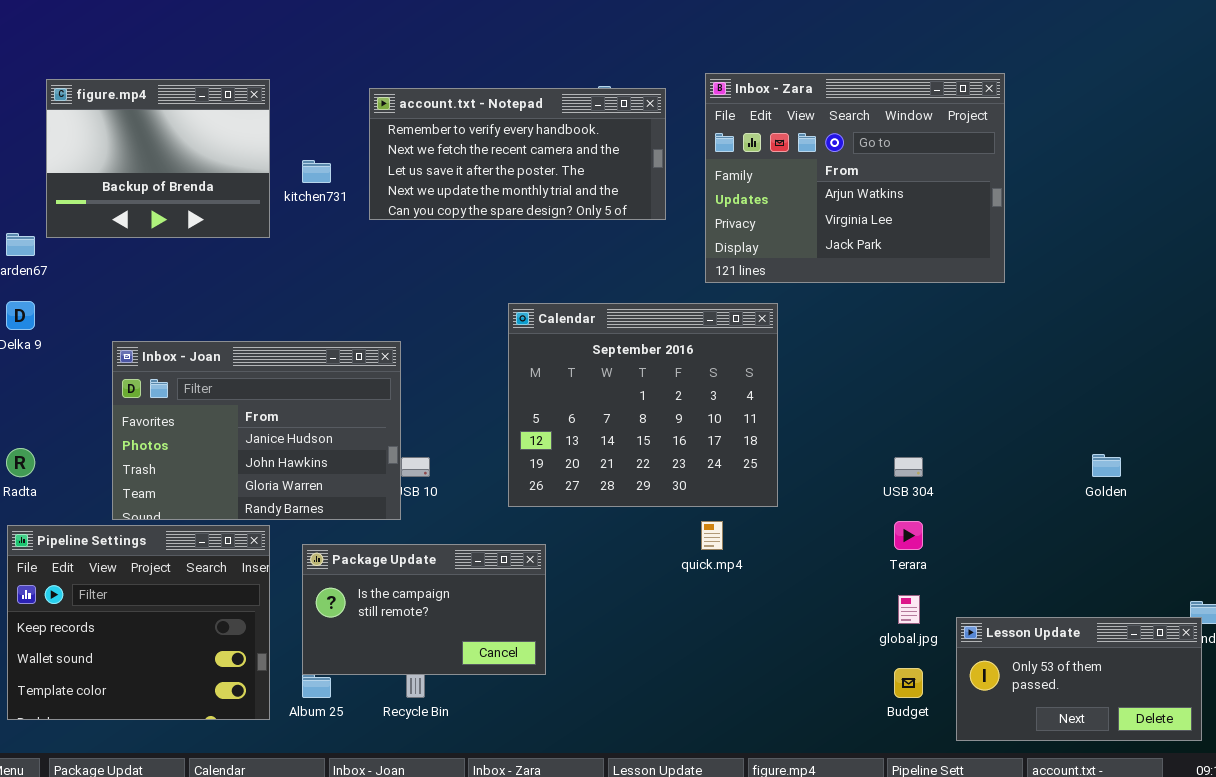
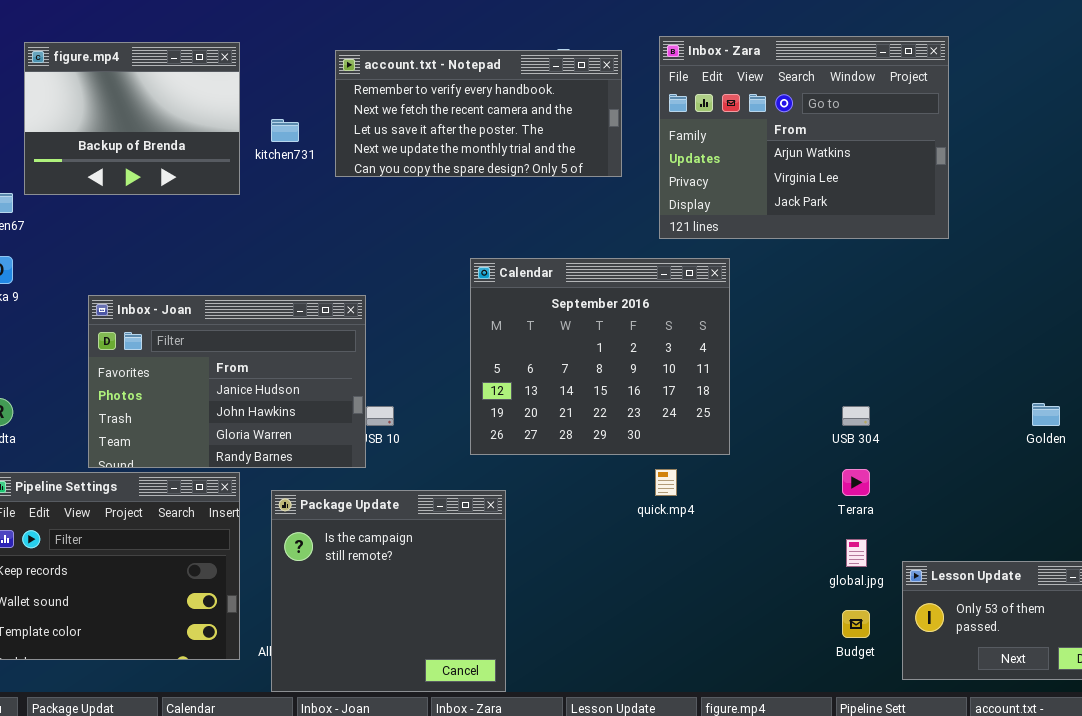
Package Update: [302,544,546,675] -> [271,490,506,692], resized

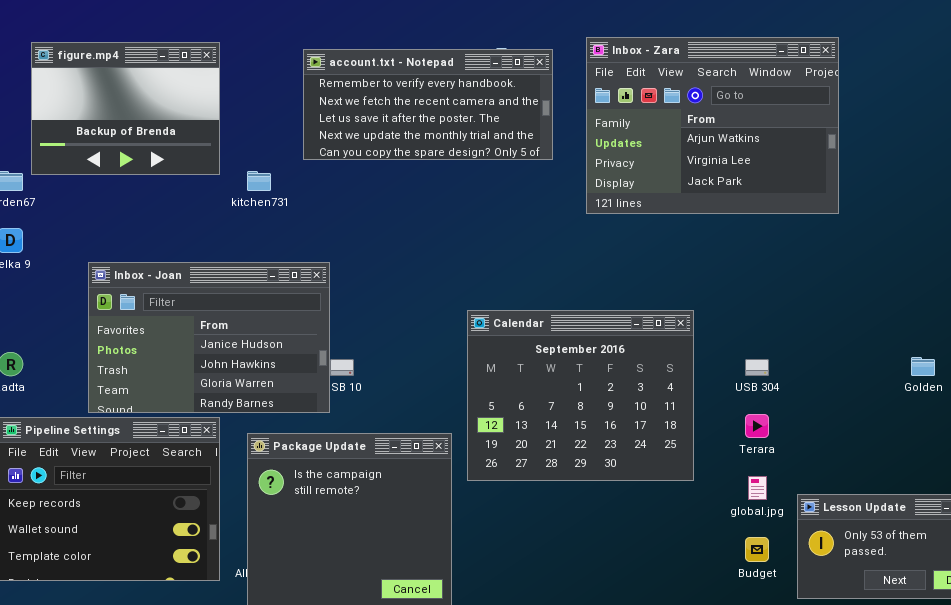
kitchen731: [271,119,299,142] -> [247,171,271,191], moved
Calendar: [470,258,730,455] -> [467,310,694,481], moved

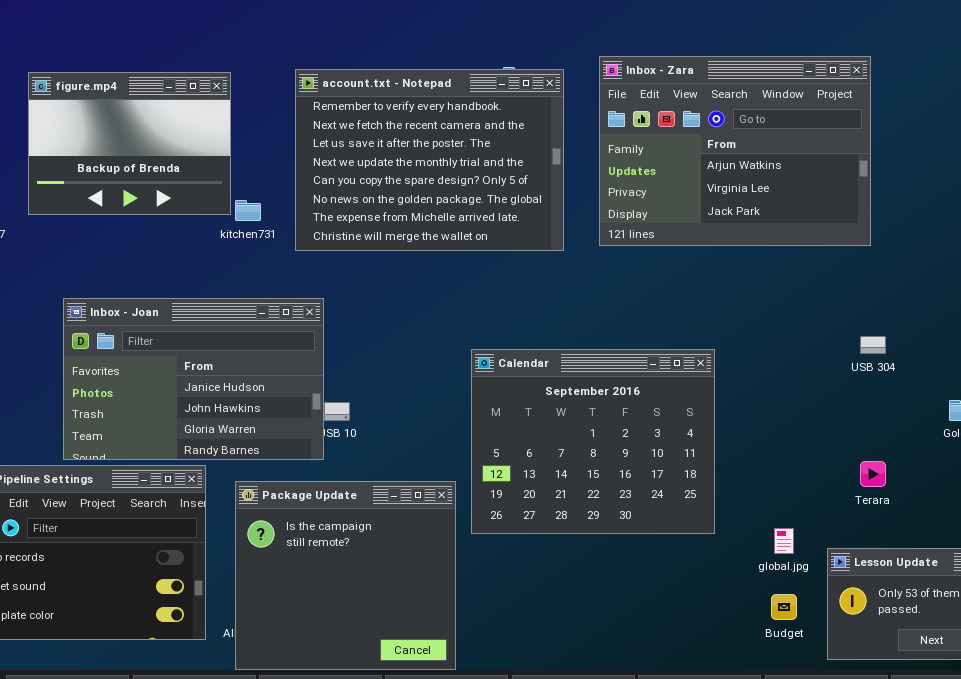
figure.mp4: [31,42,220,175] -> [28,72,231,215], moved
account.txt - Notepad: [303,49,553,160] -> [295,69,564,251], resized
USB 304: [745,359,769,376] -> [860,336,886,354], moved
Terara: [745,414,769,438] -> [860,461,886,487], moved

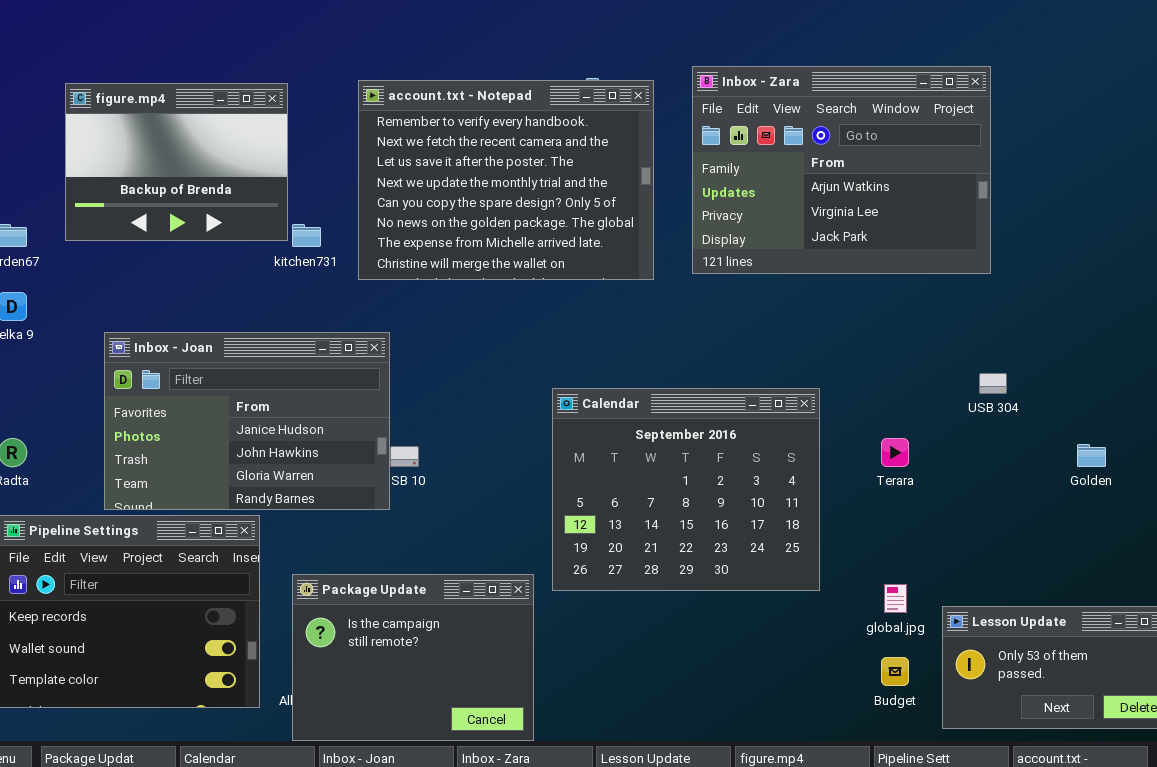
Terara: [860,461,886,487] -> [881,438,909,467], moved
Package Update: [235,481,456,670] -> [292,574,534,741], resized

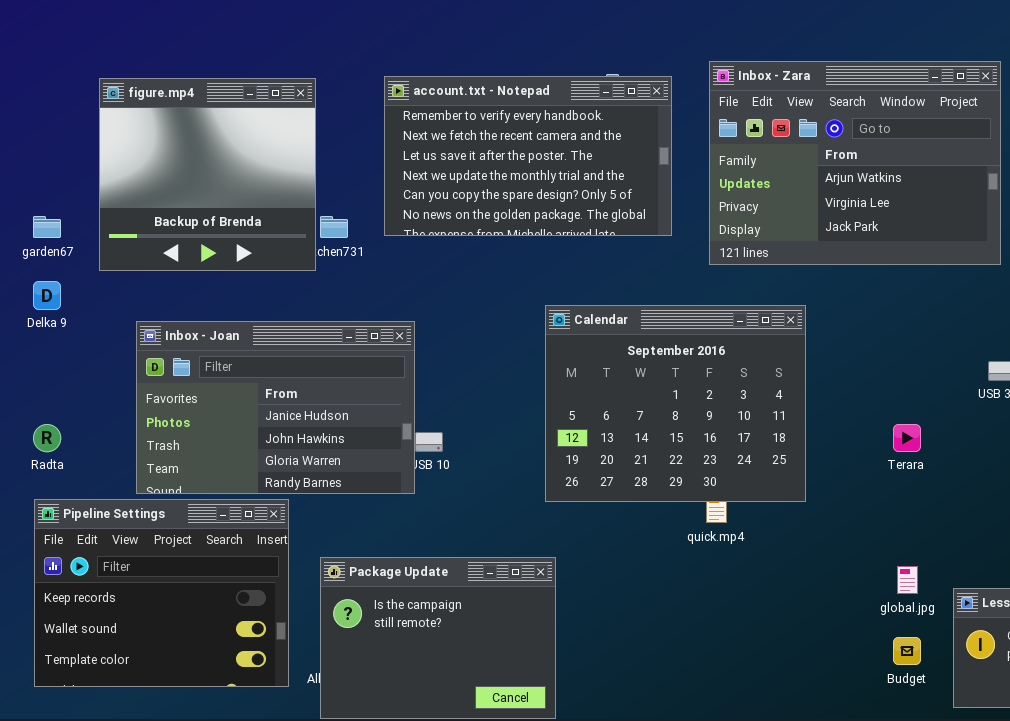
account.txt - Notepad: [358,80,654,280] -> [384,76,672,236], resized
figure.mp4: [65,83,288,241] -> [99,78,316,271], resized
Calendar: [552,388,820,591] -> [545,305,806,502], moved

